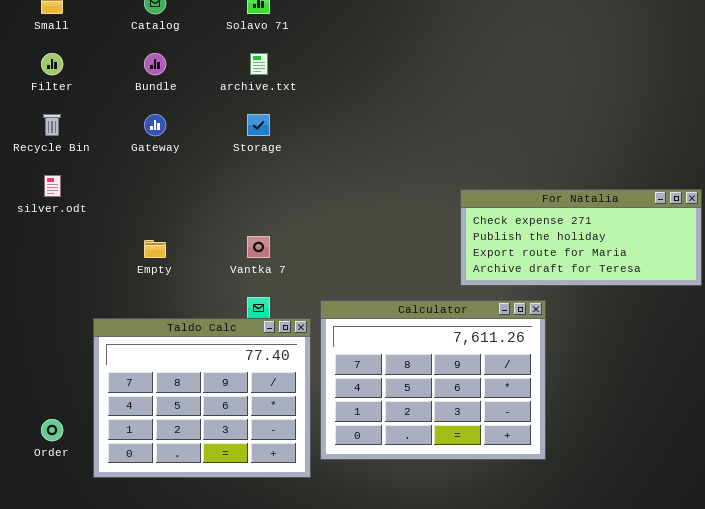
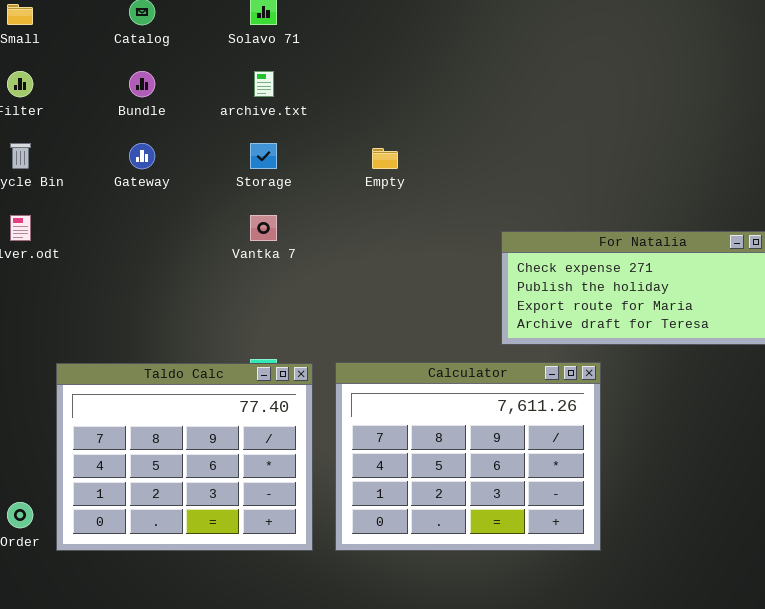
Vantka 7: [247,236,270,258] -> [250,215,277,241], moved
Empty: [144,240,166,258] -> [372,148,398,169], moved
Taldo Calc: [93,318,311,478] -> [56,363,313,551], moved

